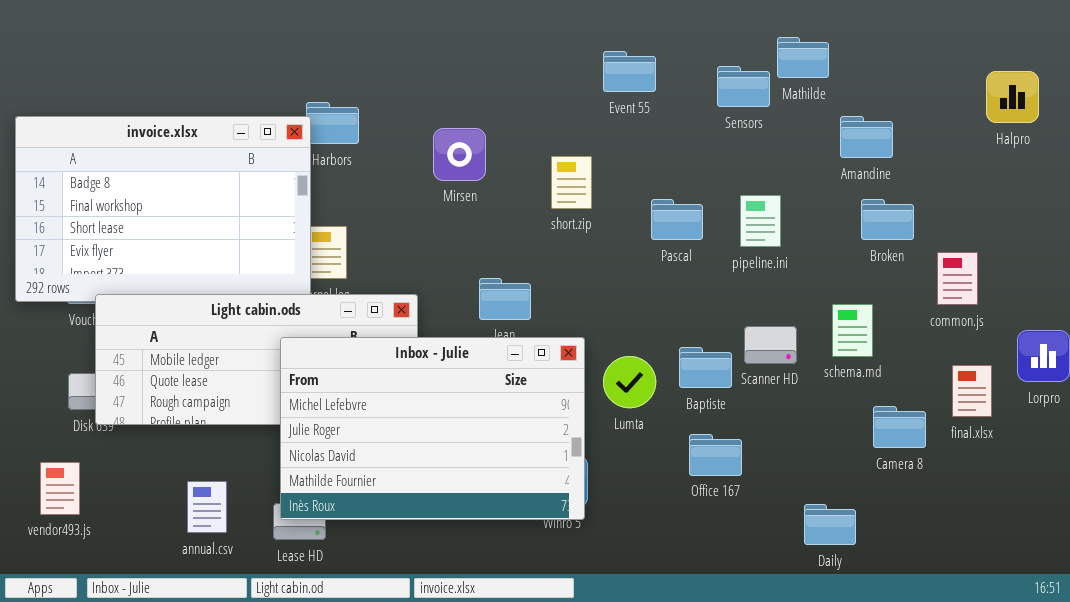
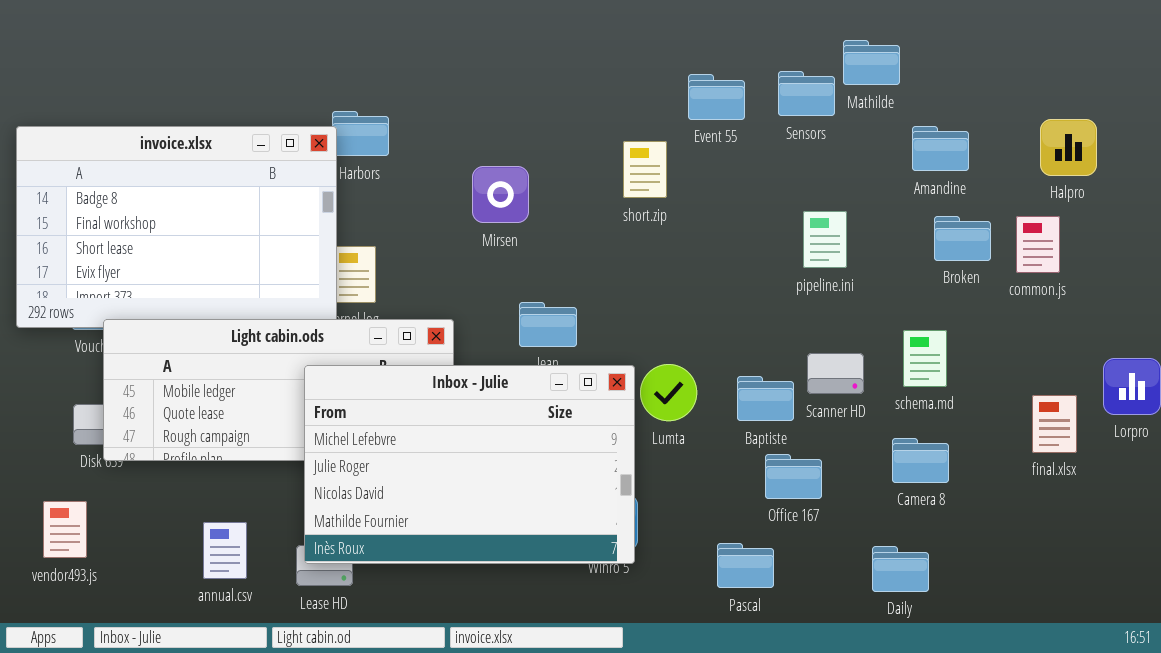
Event 55: [603,51,656,92] -> [688,74,745,120], moved
Halpro: [986,71,1039,123] -> [1040,119,1097,176], moved
Mirsen: [433,128,486,181] -> [472,166,529,223], moved
short.zip: [551,156,592,209] -> [623,141,667,198], moved
Pascal: [651,199,703,240] -> [717,543,774,588], moved
common.js: [937,252,978,305] -> [1016,216,1060,273], moved
Lumta: [603,356,656,408] -> [640,364,697,421], moved
Camera 8: [873,406,926,448] -> [892,438,949,483], moved
Office 167: [689,434,742,476] -> [765,454,822,499], moved

